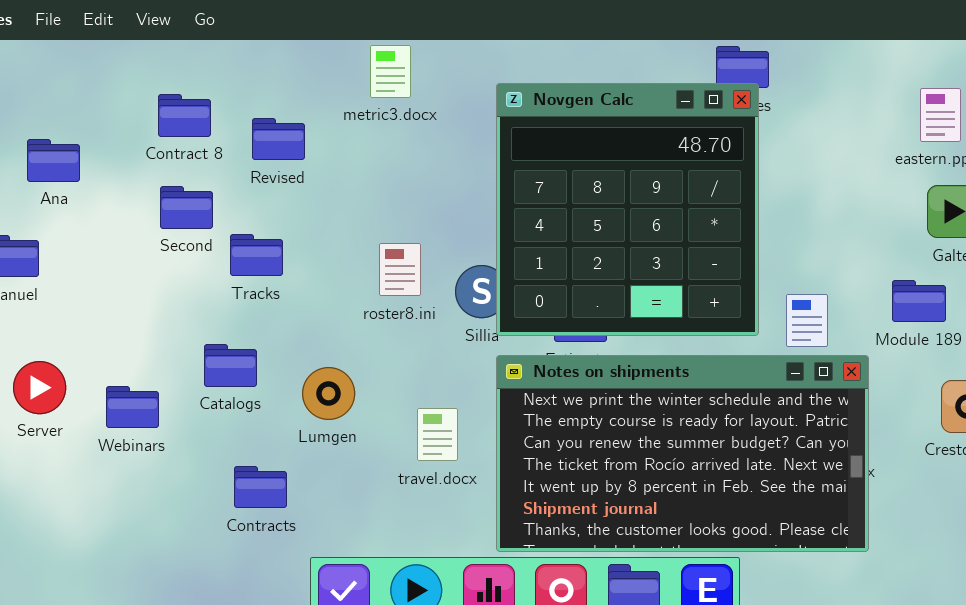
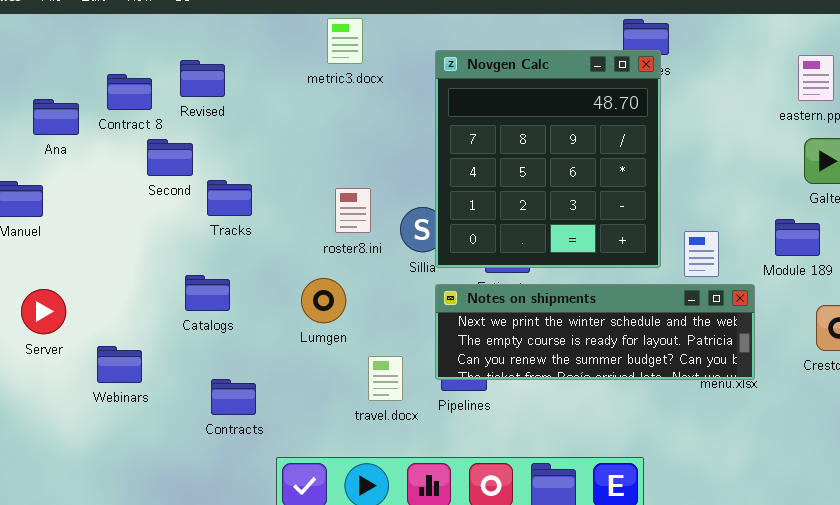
Contract 8: [158,94,211,137] -> [107,74,152,110], moved
Revised: [252,118,305,160] -> [180,60,225,97], moved
Notes on shipments: [496,355,869,552] -> [435,284,755,380], resized
Lumgen: [302,367,355,420] -> [301,278,346,323], moved
Webinars: [106,386,159,428] -> [97,346,142,383], moved
travel.docx: [417,408,458,461] -> [368,356,403,401], moved

